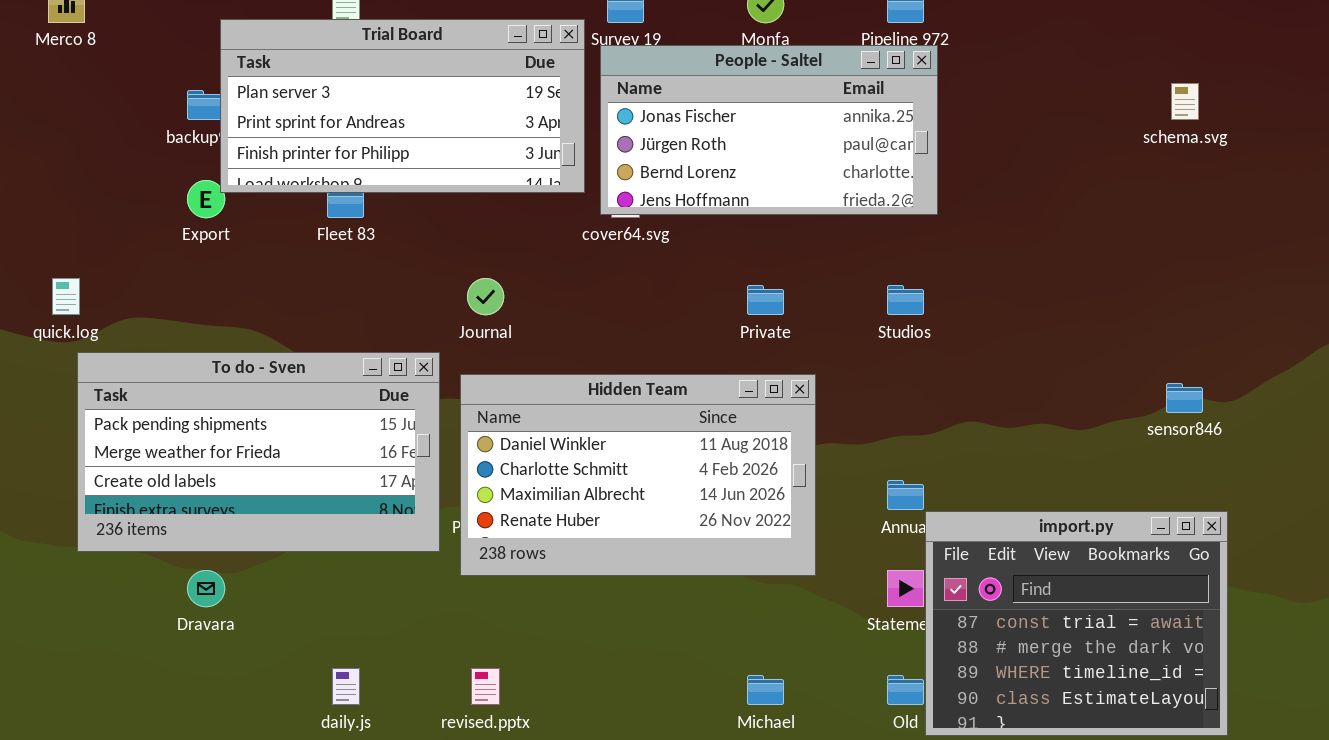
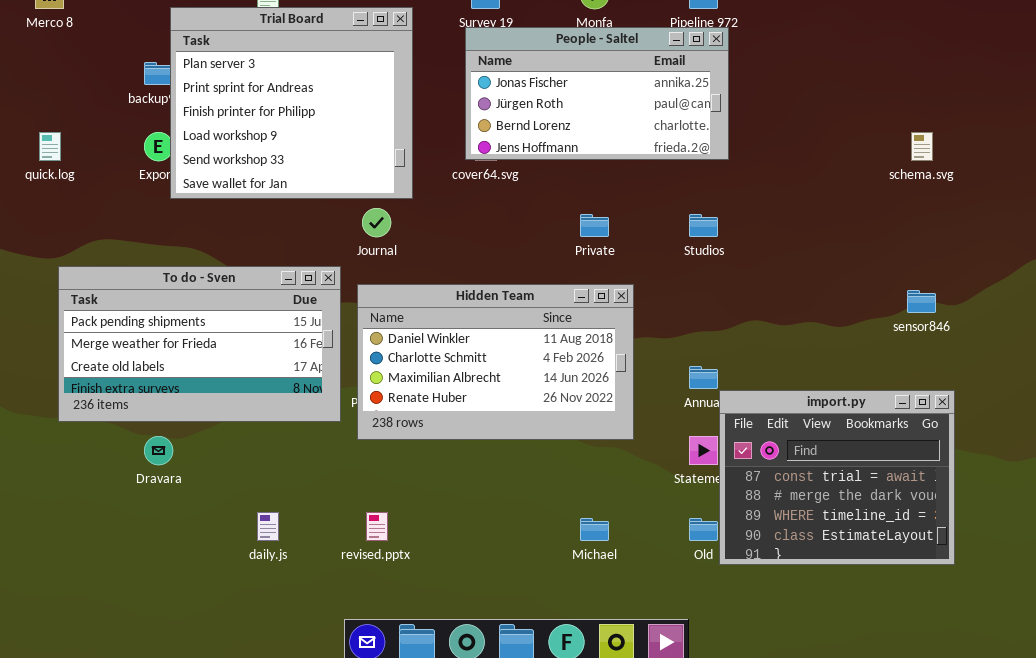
Trial Board: [220,19,585,193] -> [170,7,413,199], resized
schema.svg: [1171,83,1199,120] -> [911,132,933,161], moved
quick.log: [52,278,80,315] -> [39,132,61,161], moved

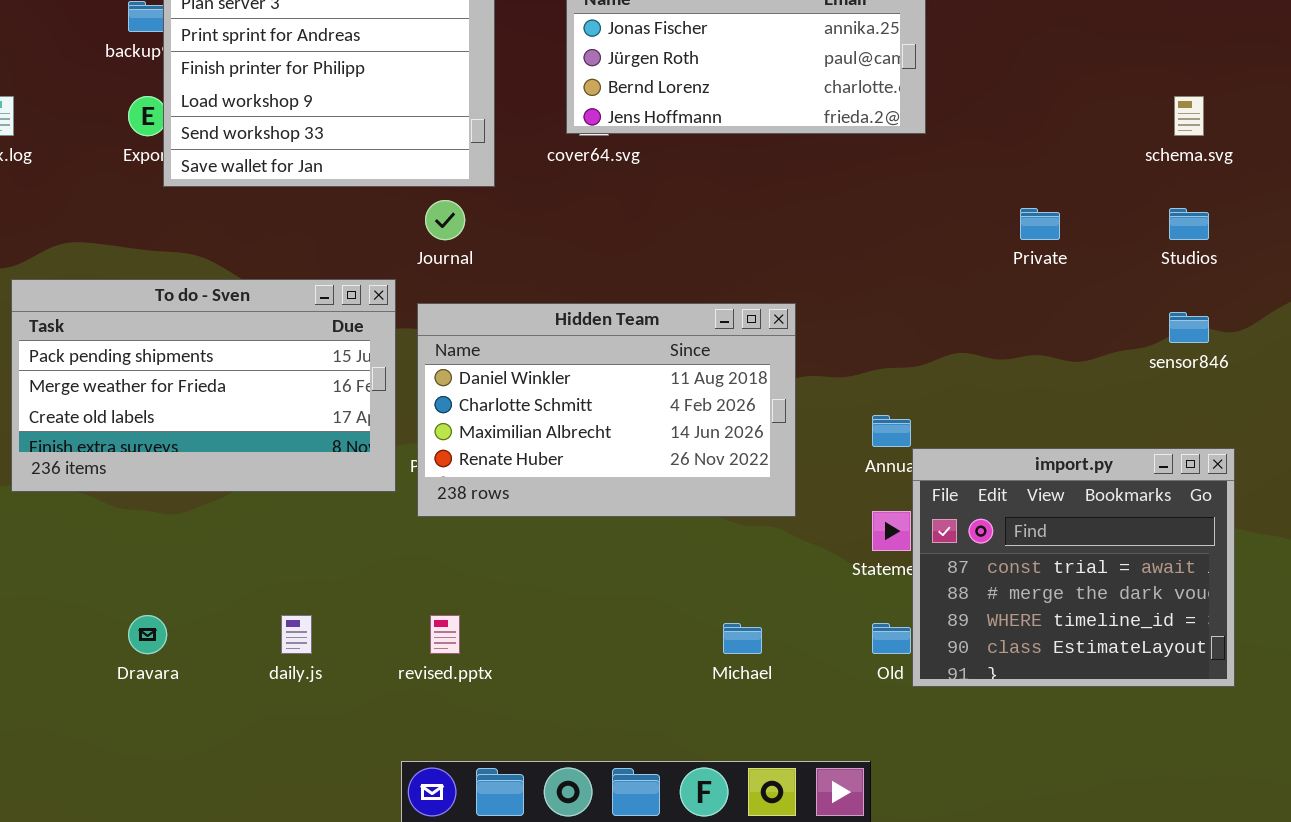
Private: [580,214,609,237] -> [1020,208,1060,240], moved
Studios: [689,214,718,237] -> [1169,208,1209,240], moved
Dravara: [144,436,173,465] -> [128,615,167,654], moved

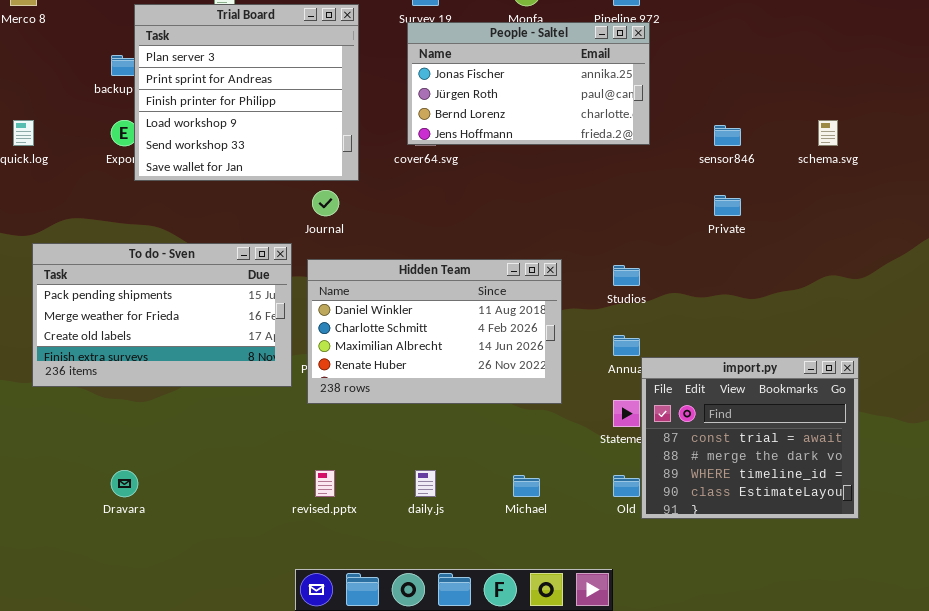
Studios: [1169,208,1209,240] -> [613,265,640,286], moved
sensor846: [1169,312,1209,343] -> [714,125,741,146], moved
daily.js: [281,615,312,654] -> [415,470,436,497], moved

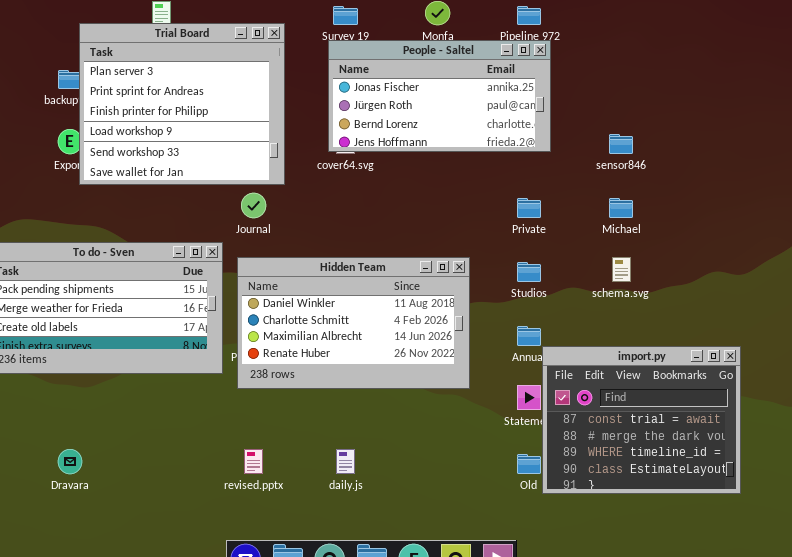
schema.svg: [818,120,838,146] -> [612,257,631,282], moved
Private: [714,195,741,216] -> [517,198,541,218], moved
Michael: [513,475,540,497] -> [609,198,633,218], moved

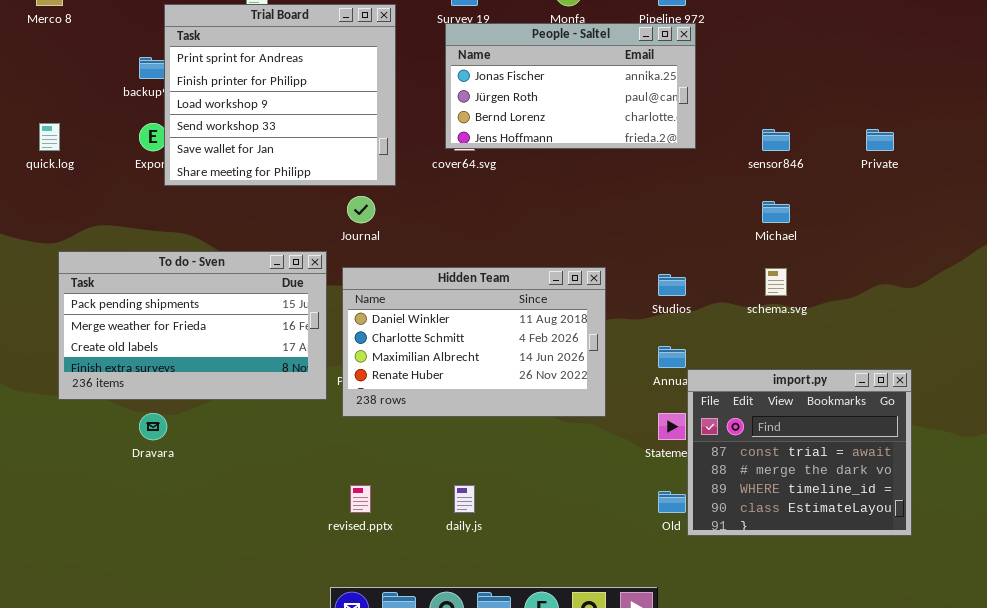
Trial Board: [79,23,285,185] -> [164,4,396,186], scrolled down 1 row
Private: [517,198,541,218] -> [866,129,894,151], moved
Dravara: [58,449,82,474] -> [139,413,167,440], moved

